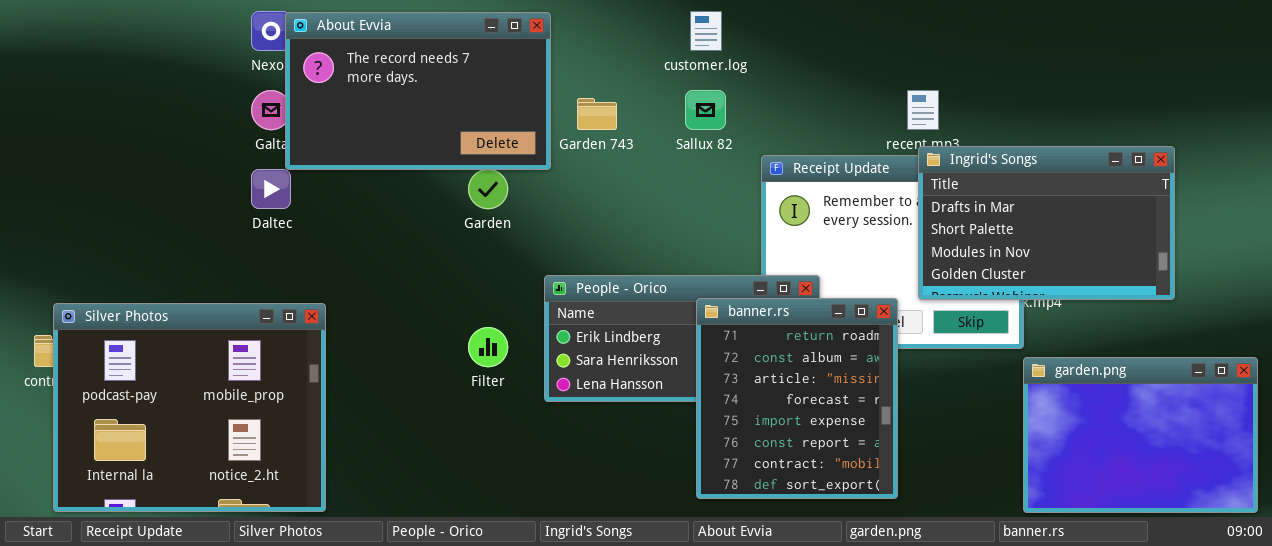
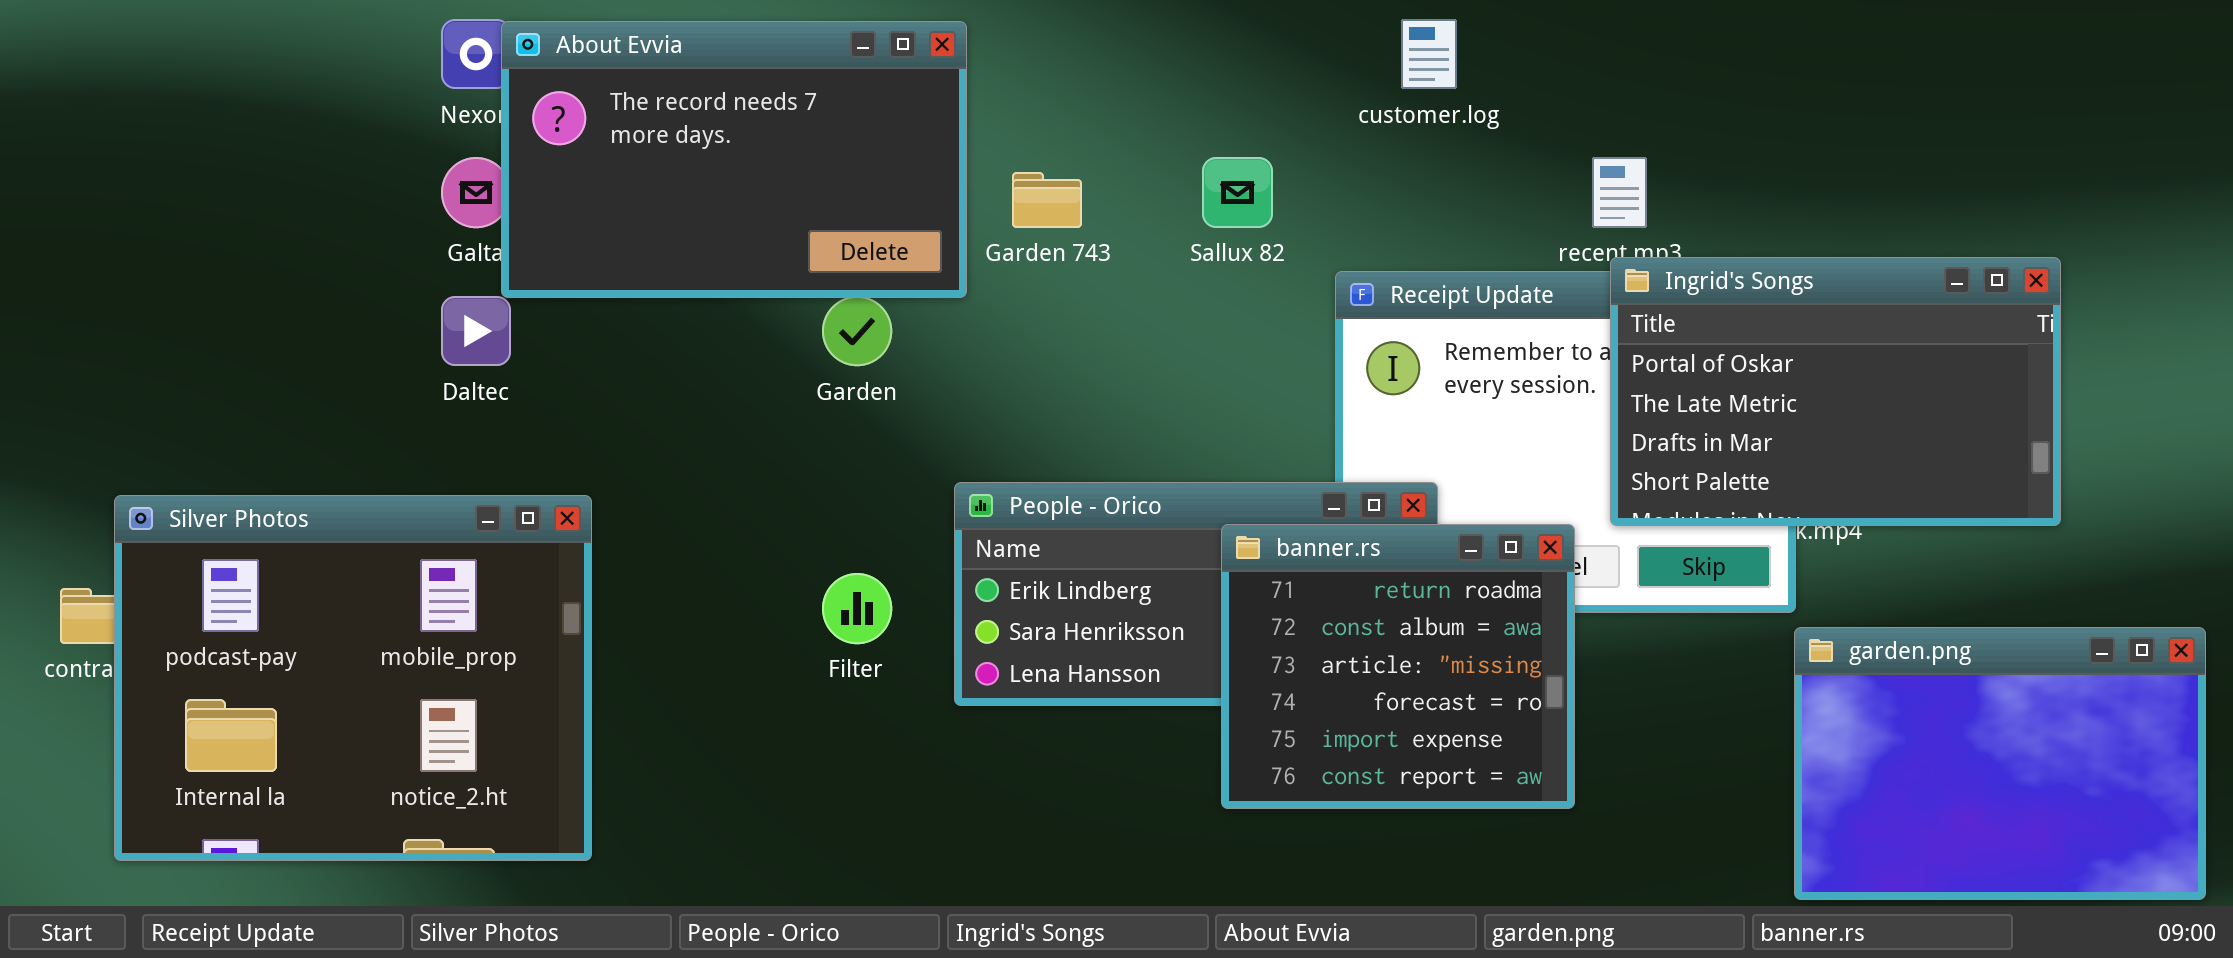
customer.log: [690,11,722,51] -> [1401,19,1457,89], moved
Ingrid's Songs: [918,146,1175,300] -> [1610,257,2061,526], scrolled up 2 rows
banner.rs: [696,298,898,499] -> [1221,524,1575,809], resized
Silver Photos: [53,303,326,512] -> [114,495,592,861], moved

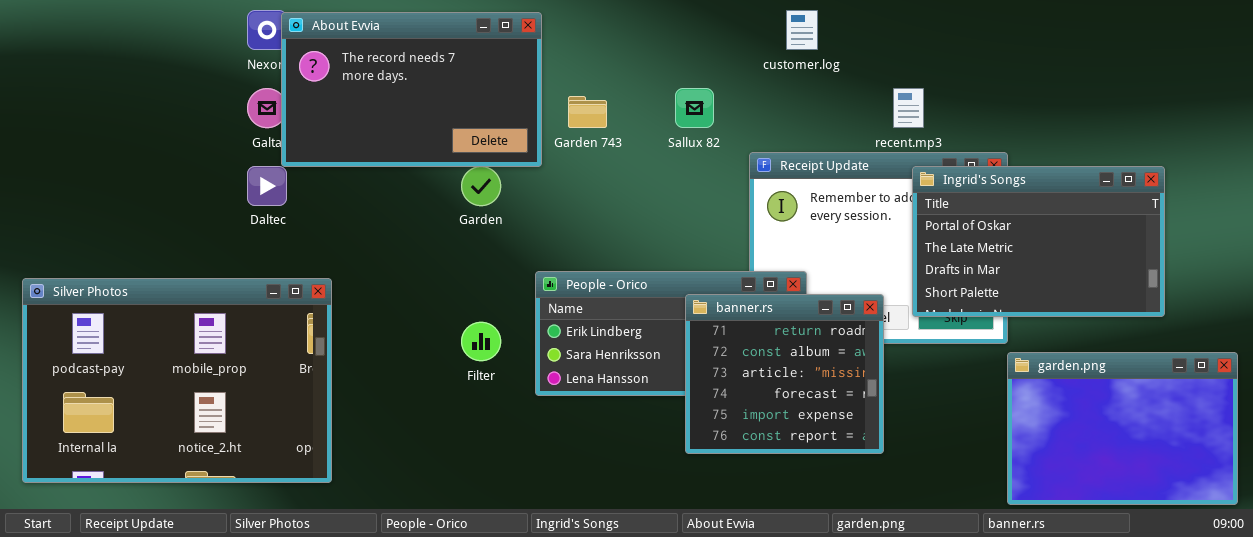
Ingrid's Songs: [1610,257,2061,526] -> [912,166,1165,317], moved
Silver Photos: [114,495,592,861] -> [22,278,332,483], resized

